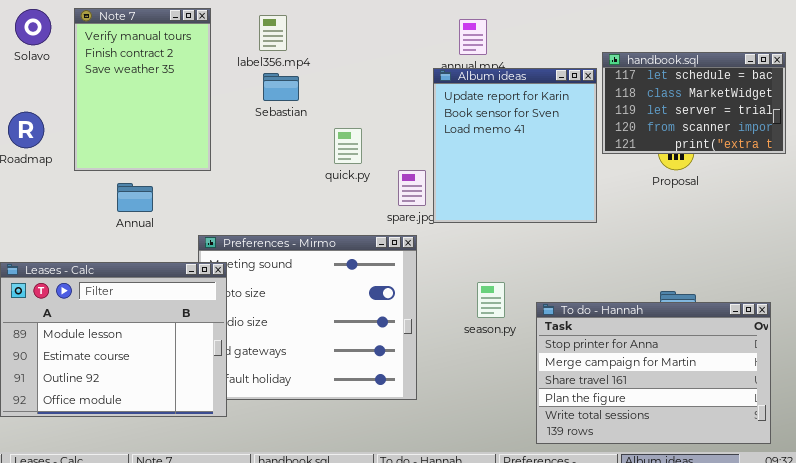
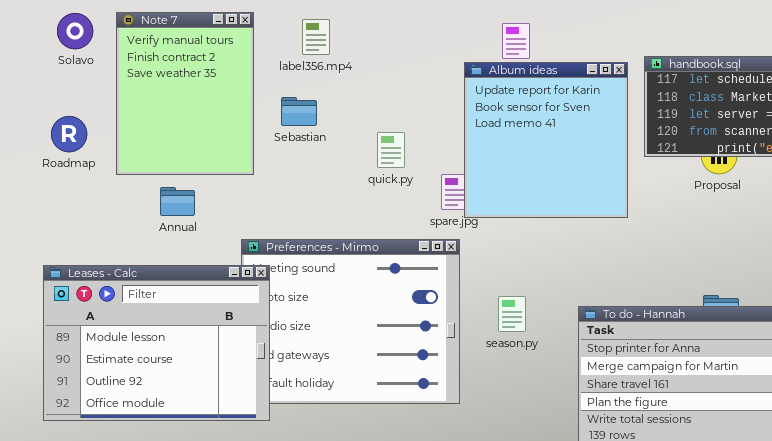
Album ideas: [433,68,597,223] -> [464,62,628,218], moved
Sebastian: [263,73,299,101] -> [281,97,317,126], moved
season.py: [477,282,505,318] -> [498,296,526,332], moved

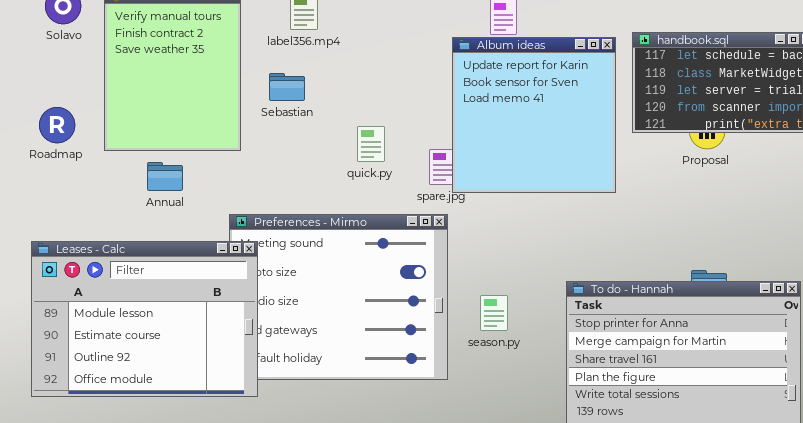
Roadmap: [51,116,87,152] -> [39,107,75,143], moved
quick.py: [377,132,405,168] -> [357,126,385,162], moved
season.py: [498,296,526,332] -> [480,295,508,331], moved

